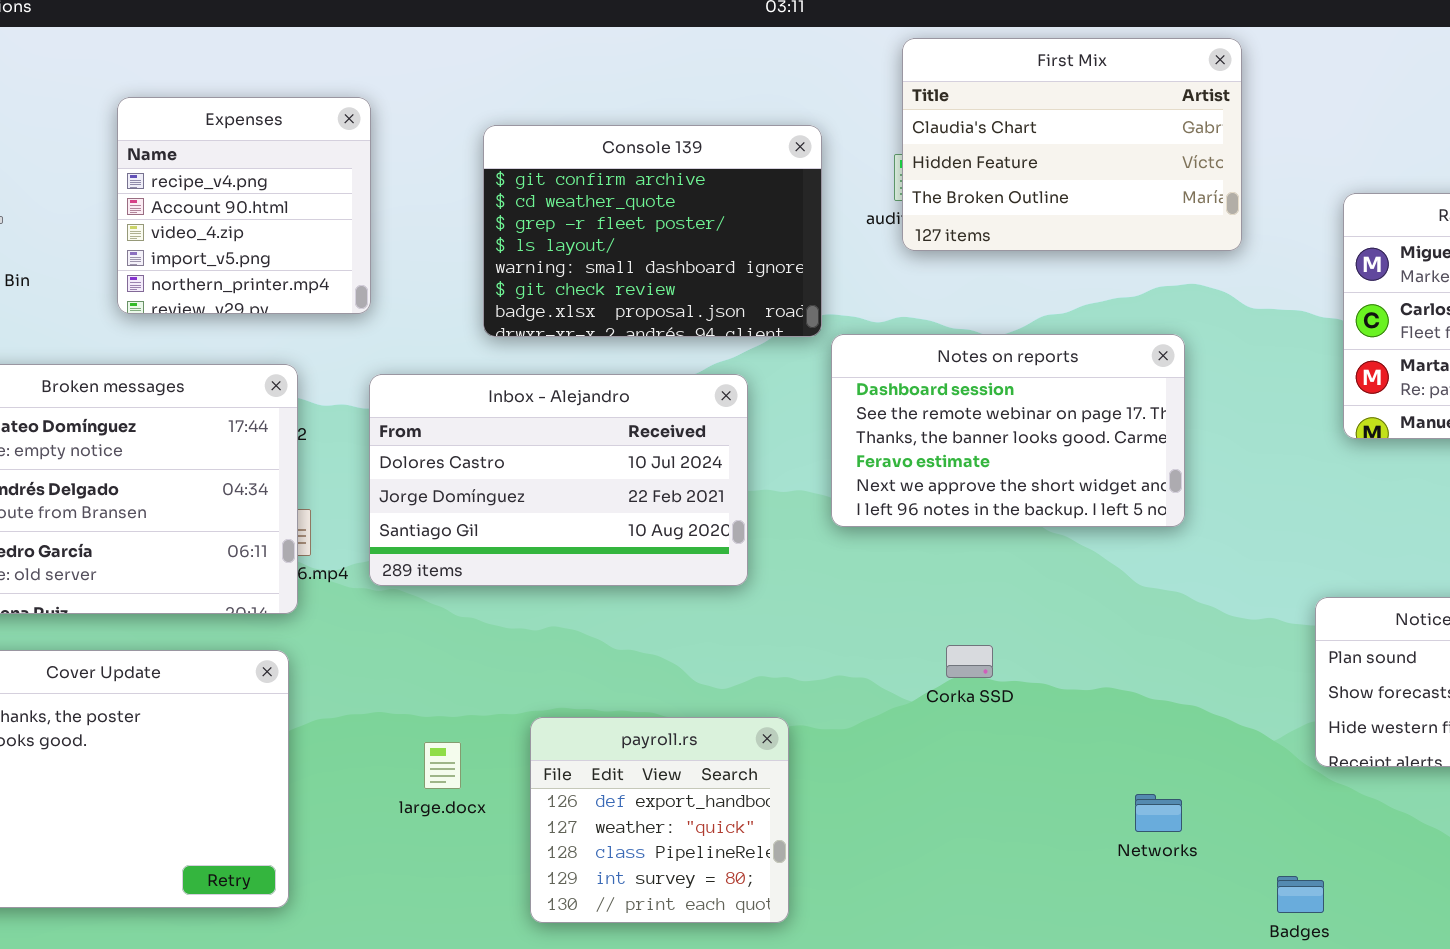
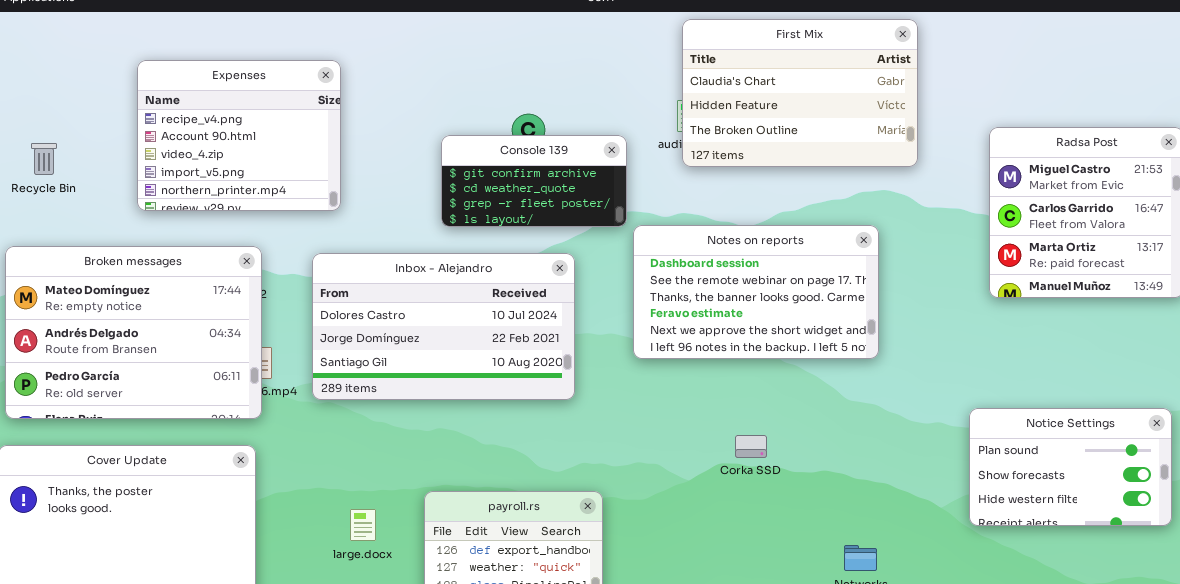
Expenses: [117,97,371,314] -> [137,60,341,211], resized
Console 139: [483,125,822,337] -> [441,135,627,227], resized
Corka SSD: [946,645,993,678] -> [735,435,767,458], moved

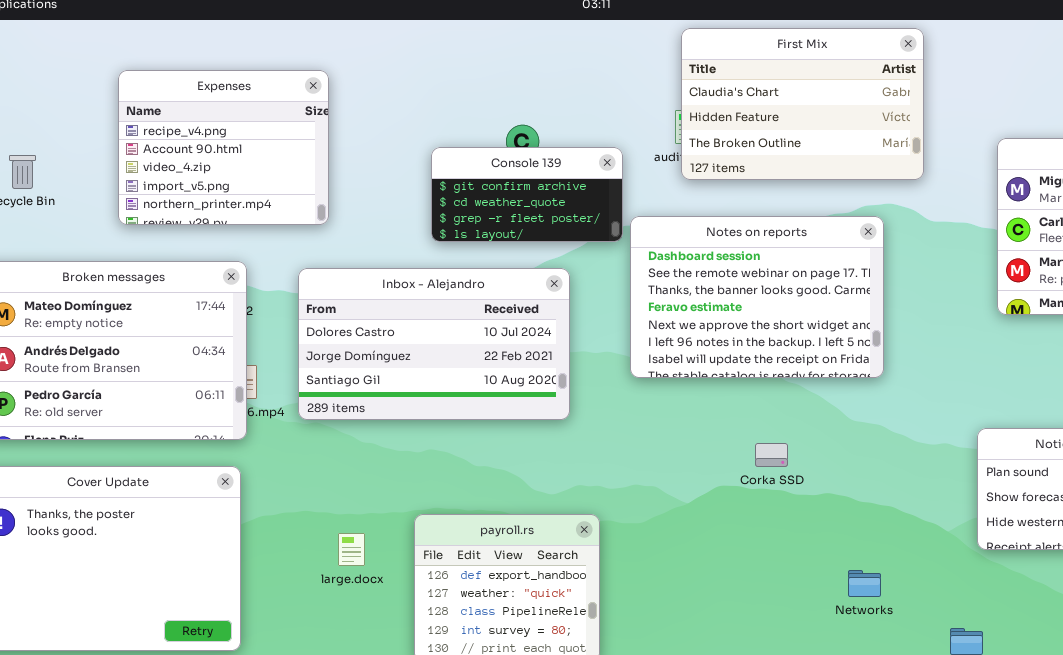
Notes on reports: [633,225,879,359] -> [630,216,884,378], resized
Corka SSD: [735,435,767,458] -> [755,443,788,467], moved

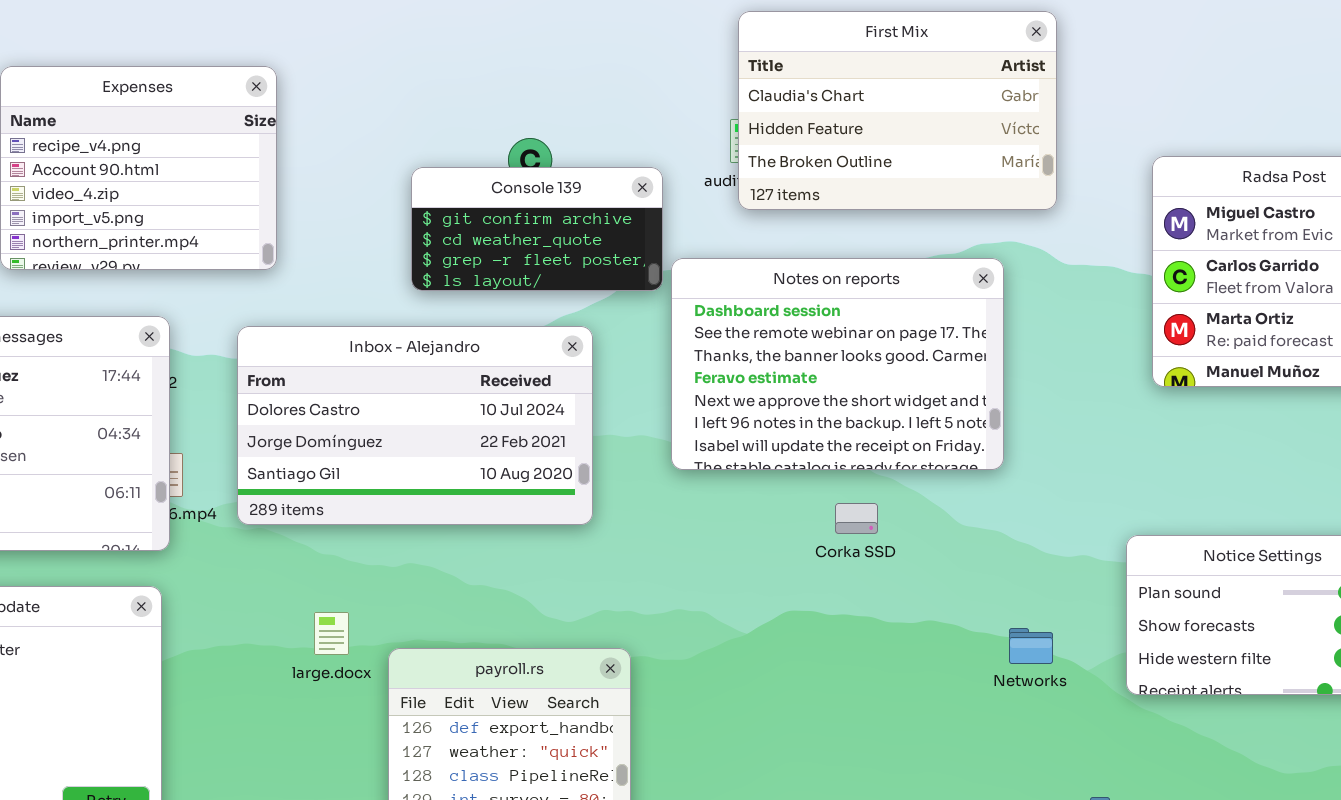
Corka SSD: [755,443,788,467] -> [835,503,878,534], moved
large.docx: [338,533,365,566] -> [314,612,349,655], moved
Networks: [848,570,881,597] -> [1009,628,1053,664], moved

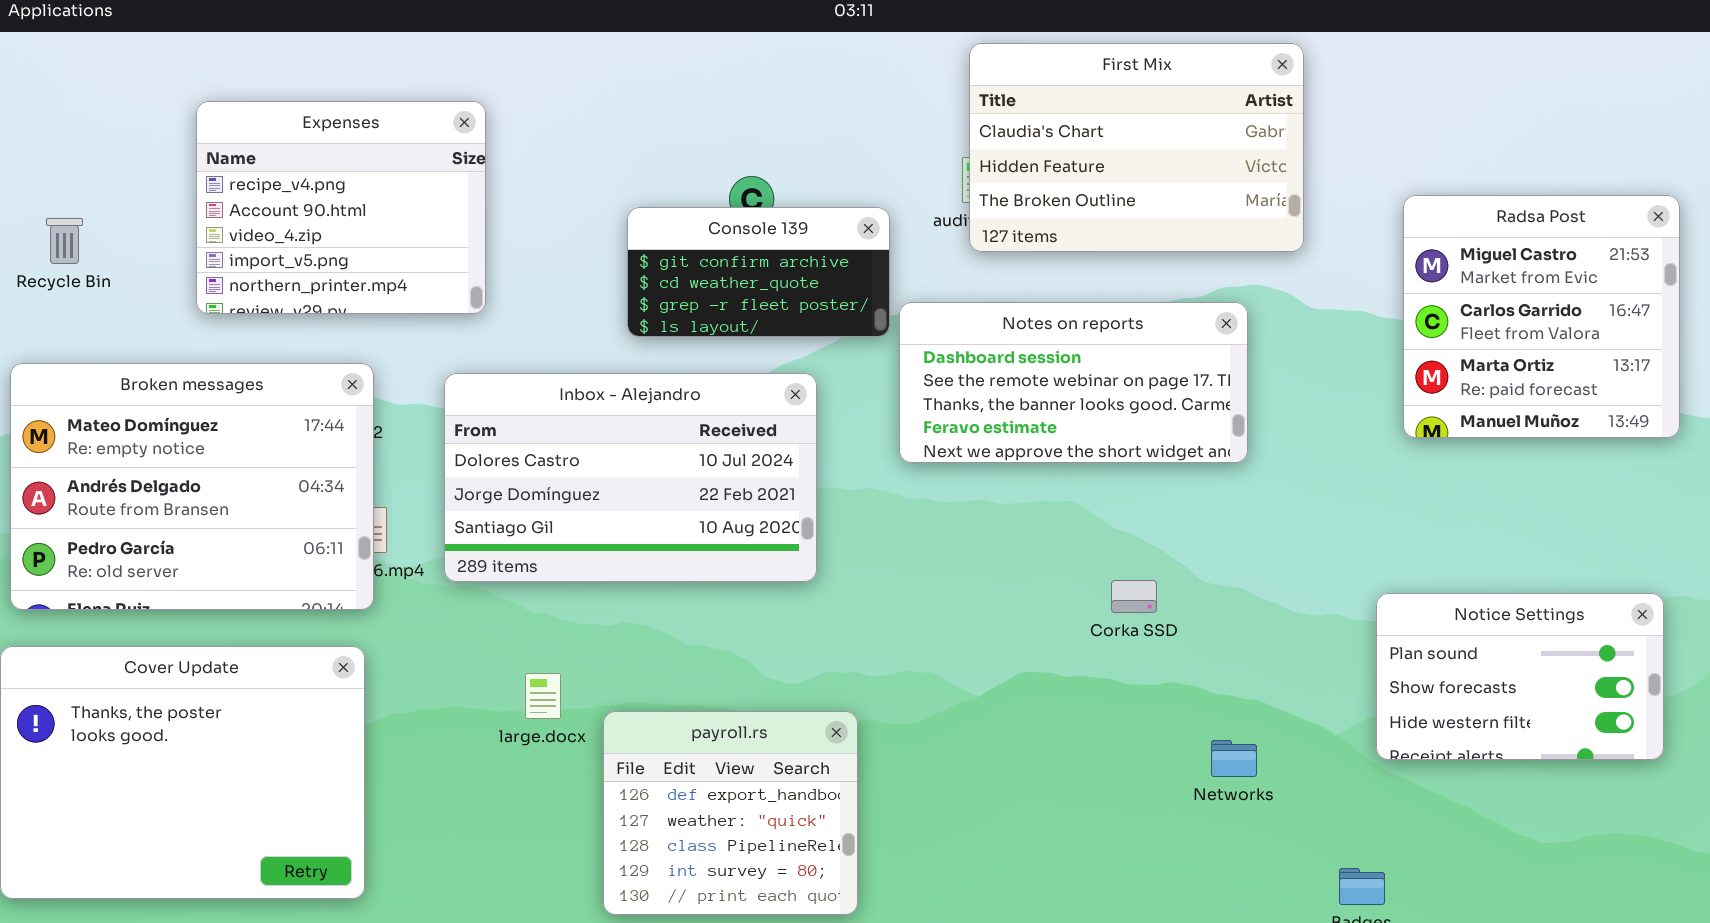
Notes on reports: [671,258,1004,470] -> [899,302,1248,463], resized
Corka SSD: [835,503,878,534] -> [1111,580,1157,613], moved
Networks: [1009,628,1053,664] -> [1211,740,1257,777], moved

